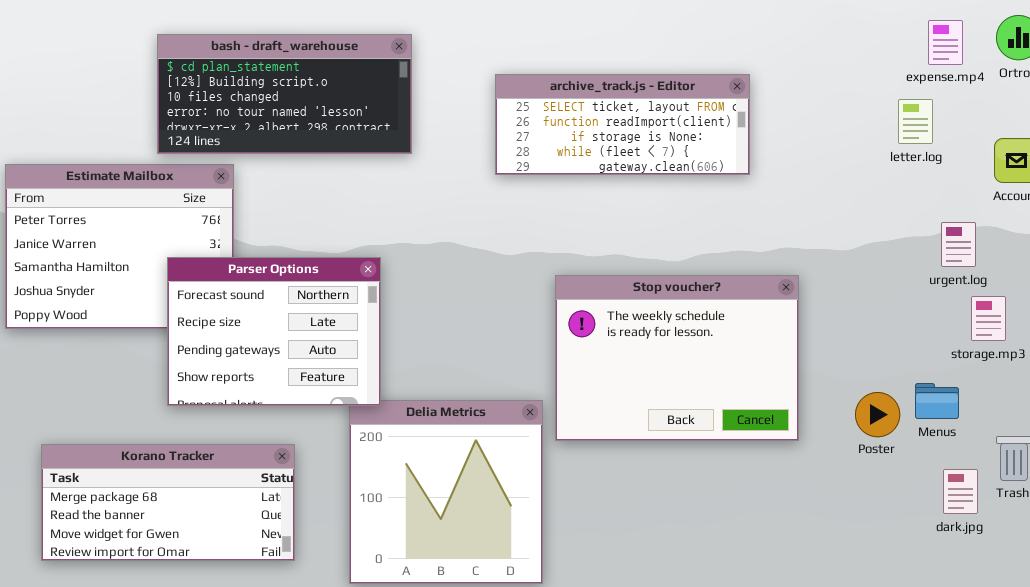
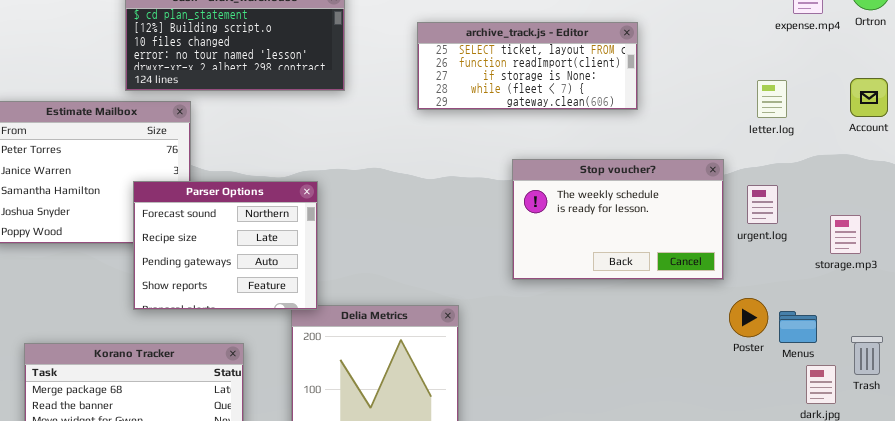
letter.log: [898,99,933,144] -> [757,80,787,118], moved
urgent.log: [941,222,976,267] -> [747,185,778,224], moved
Stop voucher?: [555,275,799,441] -> [512,159,724,280], moved, resized
Menus: [915,383,959,419] -> [779,311,817,343], moved

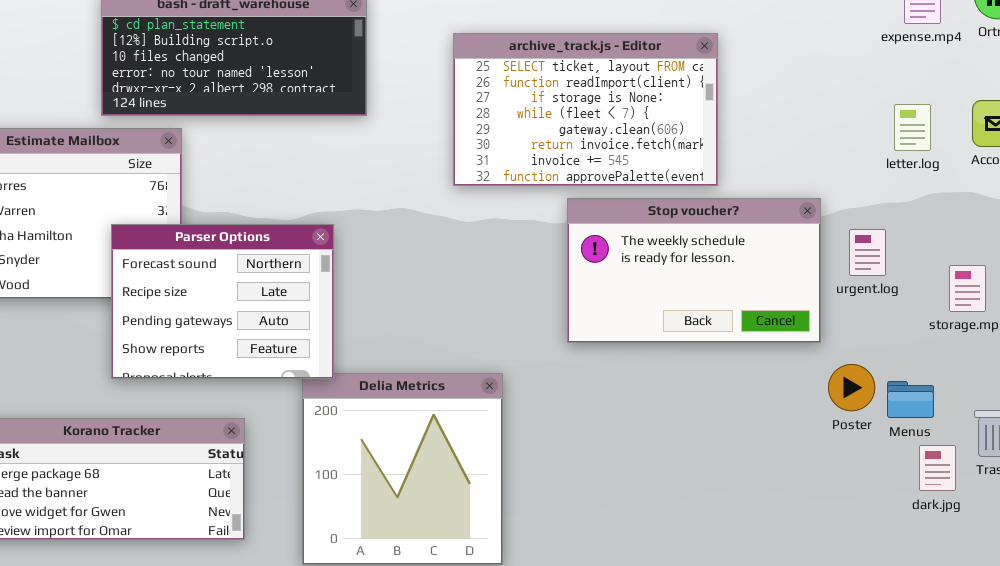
archive_track.js - Editor: [417,22,638,110] -> [453,33,718,186], resized
letter.log: [757,80,787,118] -> [894,104,931,151], moved

